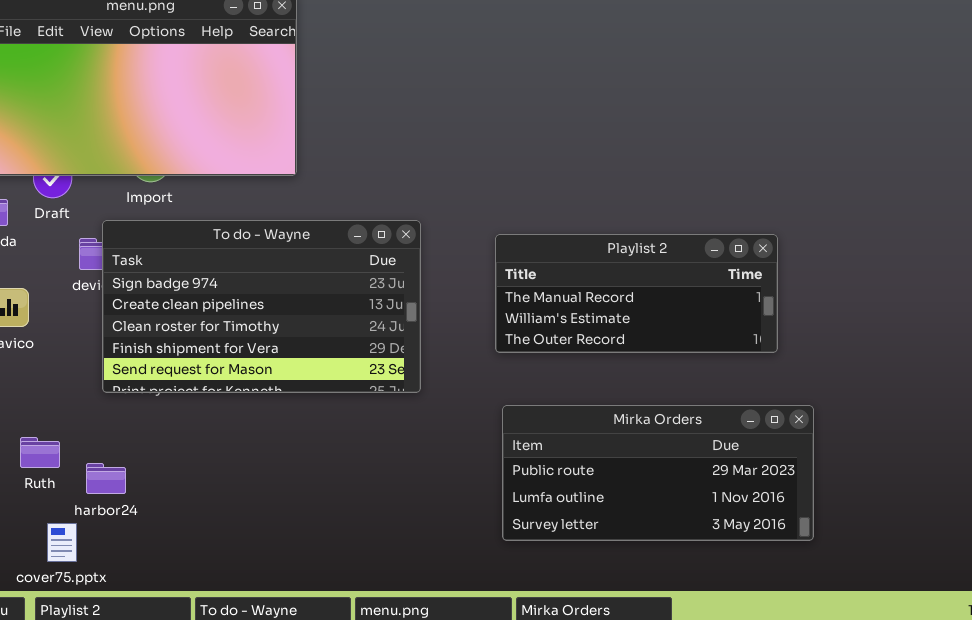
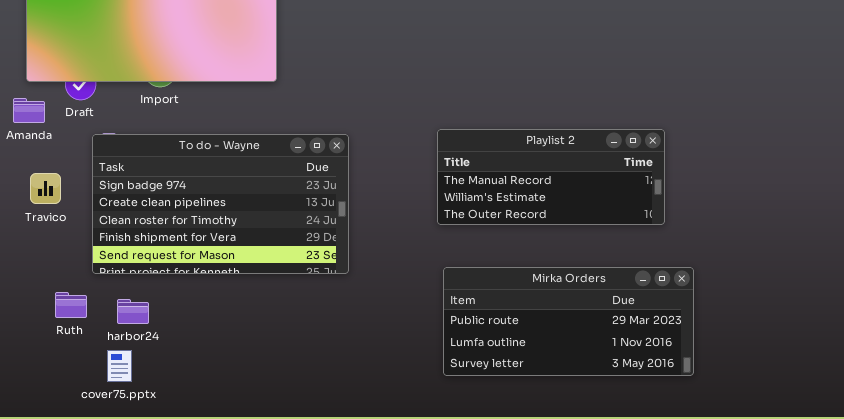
To do - Wayne: [102,220,421,393] -> [92,134,349,274], moved
harbor24: [86,463,126,494] -> [117,299,149,324], moved
cover75.pptx: [47,523,77,562] -> [107,350,132,382], moved

